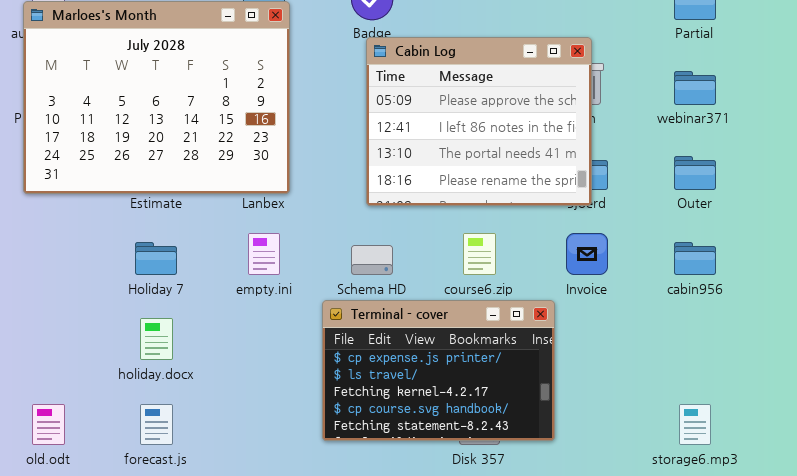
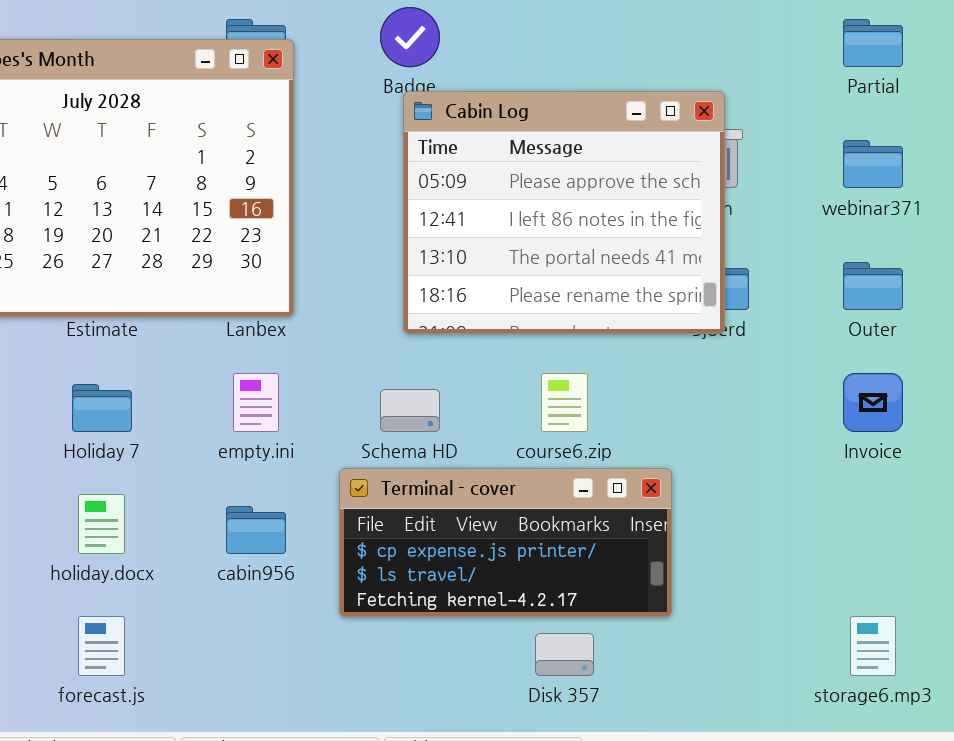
Invoice: [566,233,608,275] -> [843,373,903,432], moved
cabin956: [674,242,716,275] -> [226,506,286,554], moved
Terminal - cover: [322,300,555,441] -> [339,468,672,617], resized

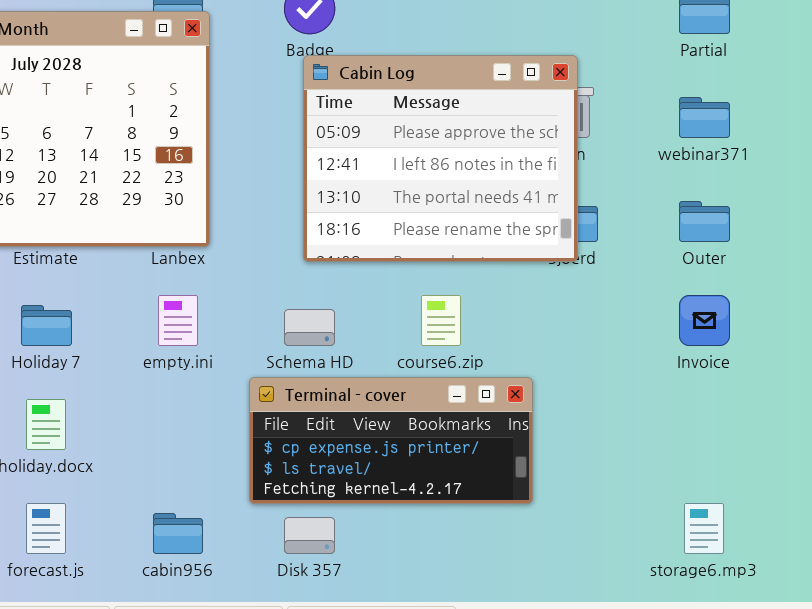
cabin956: [226,506,286,554] -> [153,513,203,554], moved
Disk 357: [535,633,594,676] -> [284,517,335,554], moved

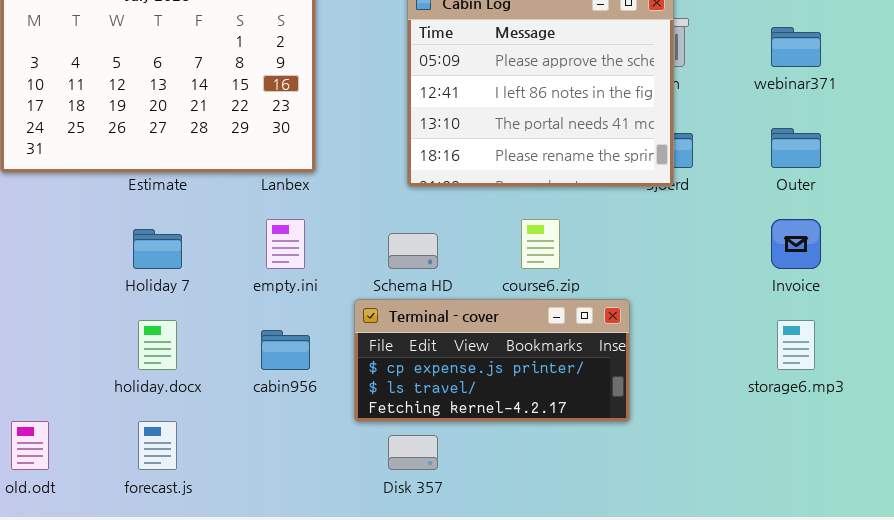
storage6.mp3: [684,503,724,554] -> [777,320,815,370], moved
cabin956: [153,513,203,554] -> [261,330,310,370], moved

